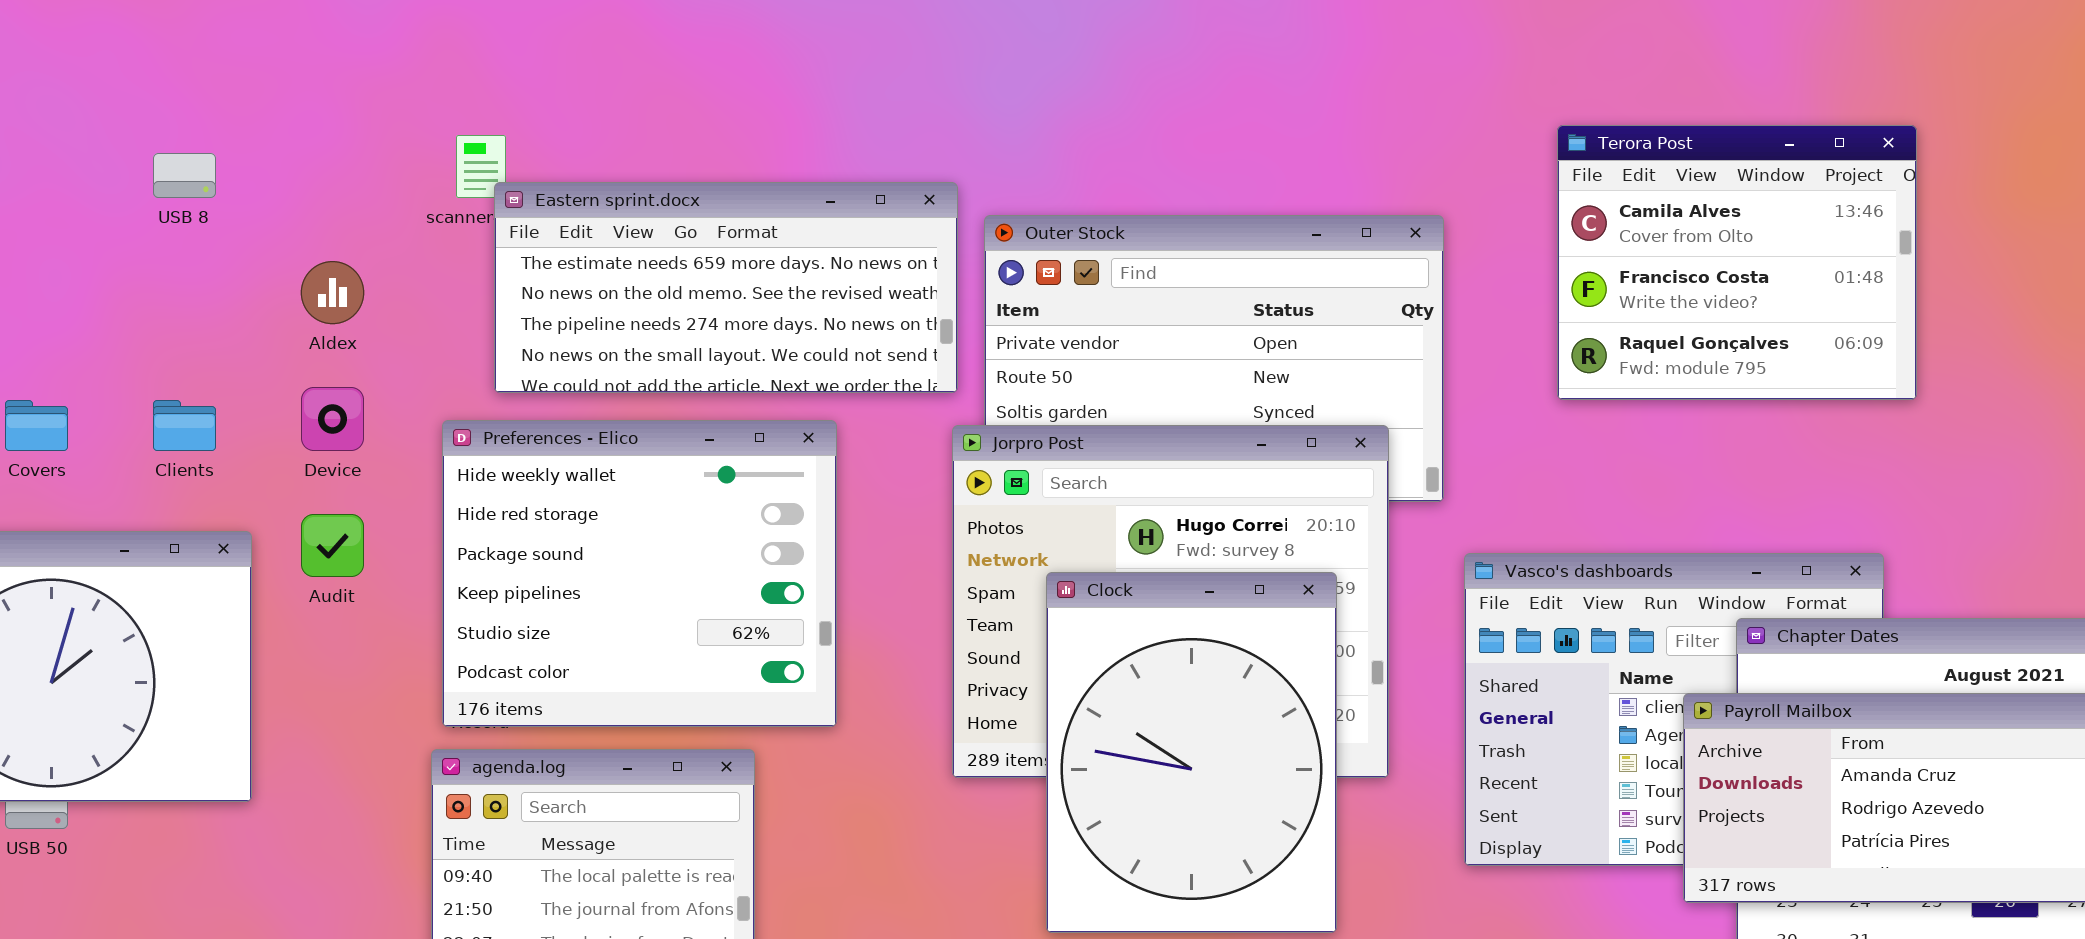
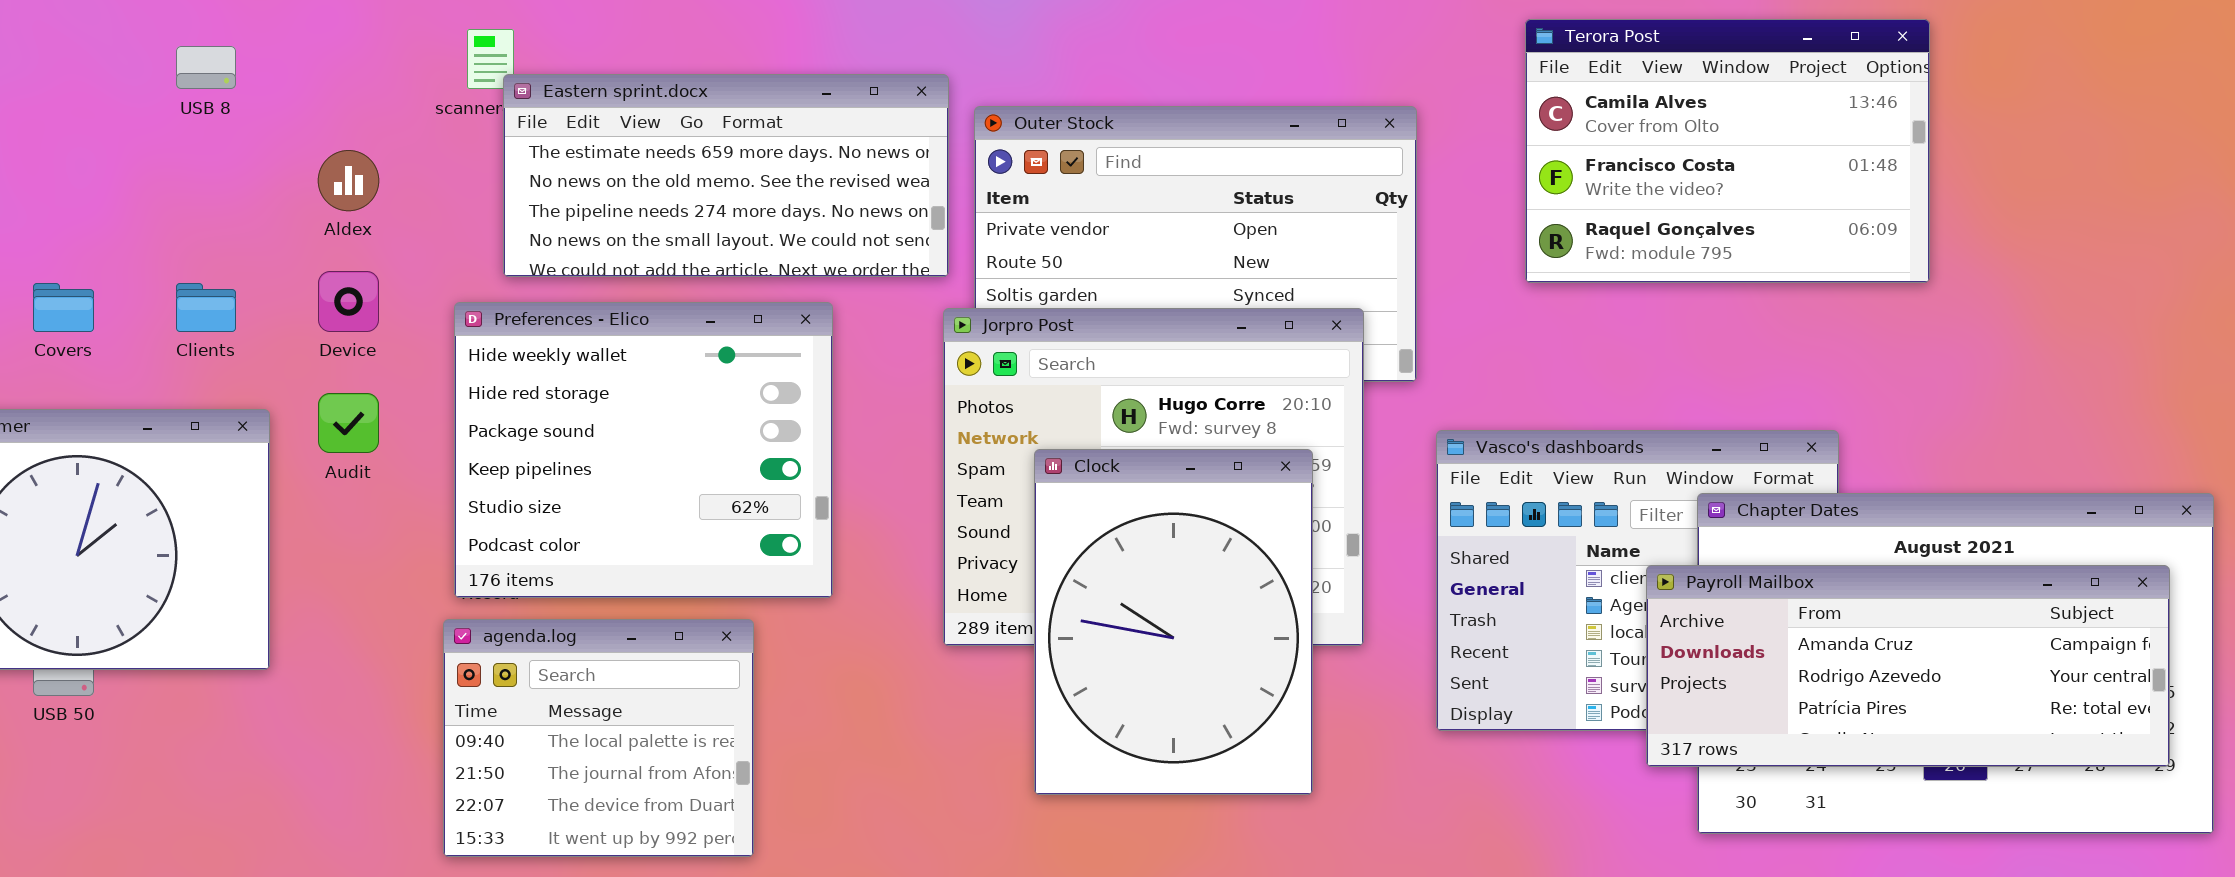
Terora Post: [1557,125,1917,400] -> [1525,19,1930,283], resized

